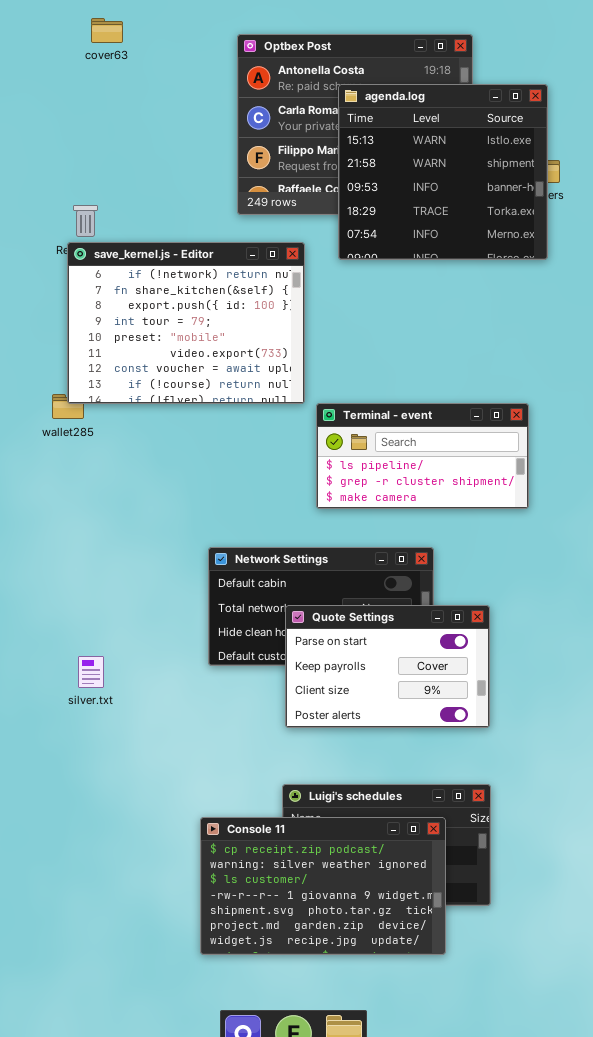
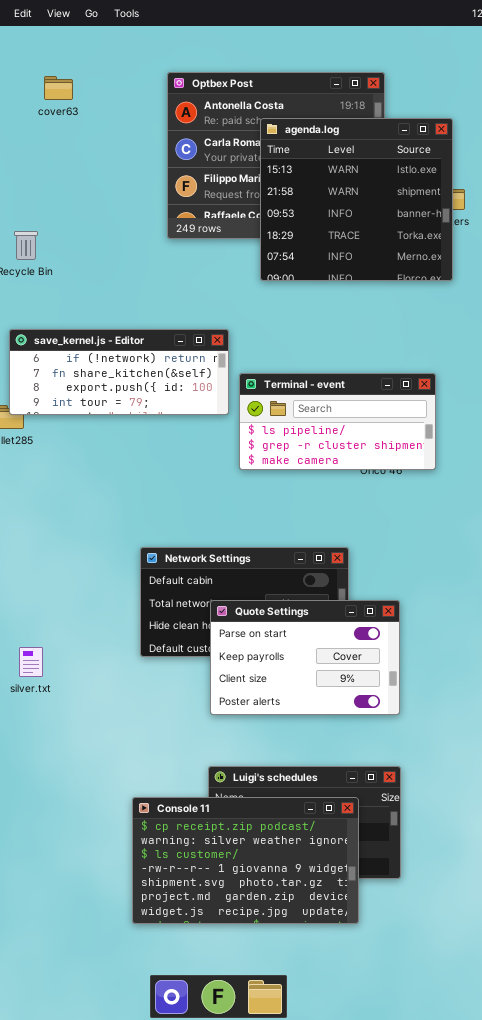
cover63: [91,18,123,43] -> [44,76,73,100], moved
save_kernel.js - Editor: [67,242,305,404] -> [9,329,229,415], resized
Terminal - event: [316,403,529,509] -> [239,373,436,470], moved

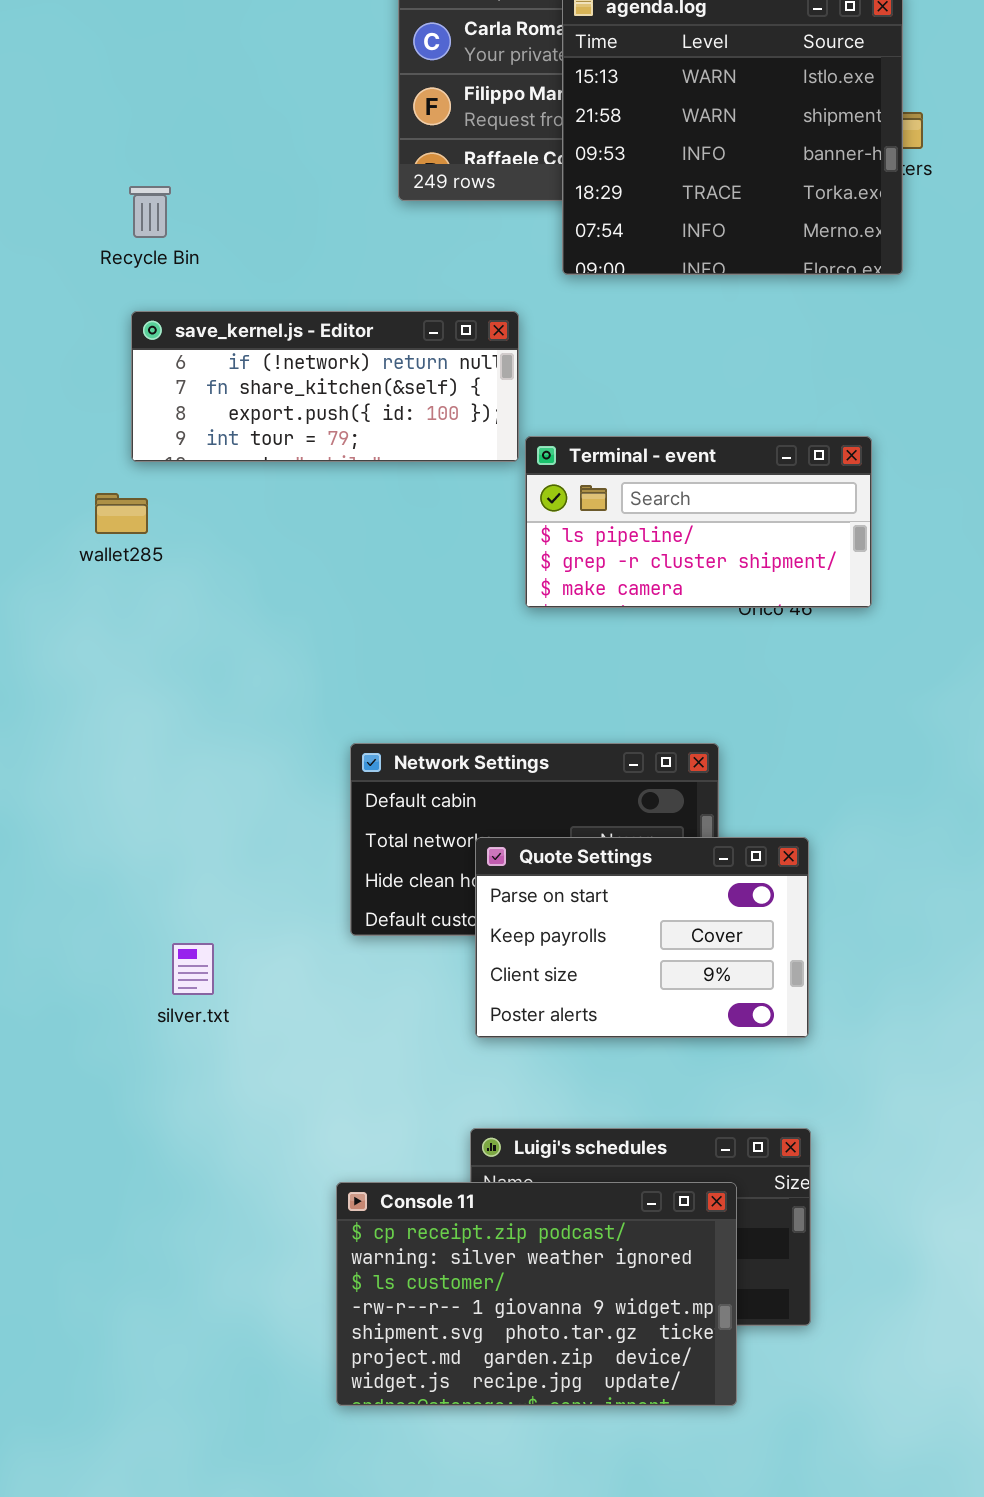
save_kernel.js - Editor: [9,329,229,415] -> [131,311,519,462], moved
silver.txt: [19,647,43,677] -> [172,943,214,995], moved

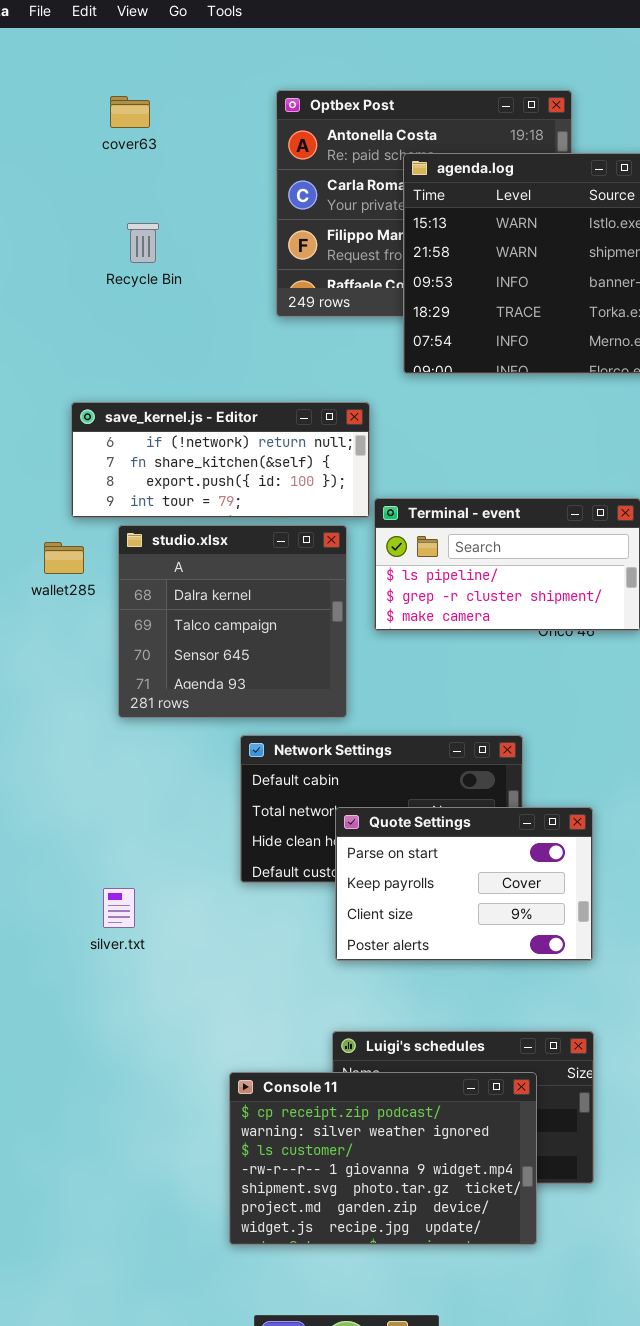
Recycle Bin: [129,186,171,238] -> [127,223,159,263], moved
studio.xlsx: none -> [118,525,347,718], opened

